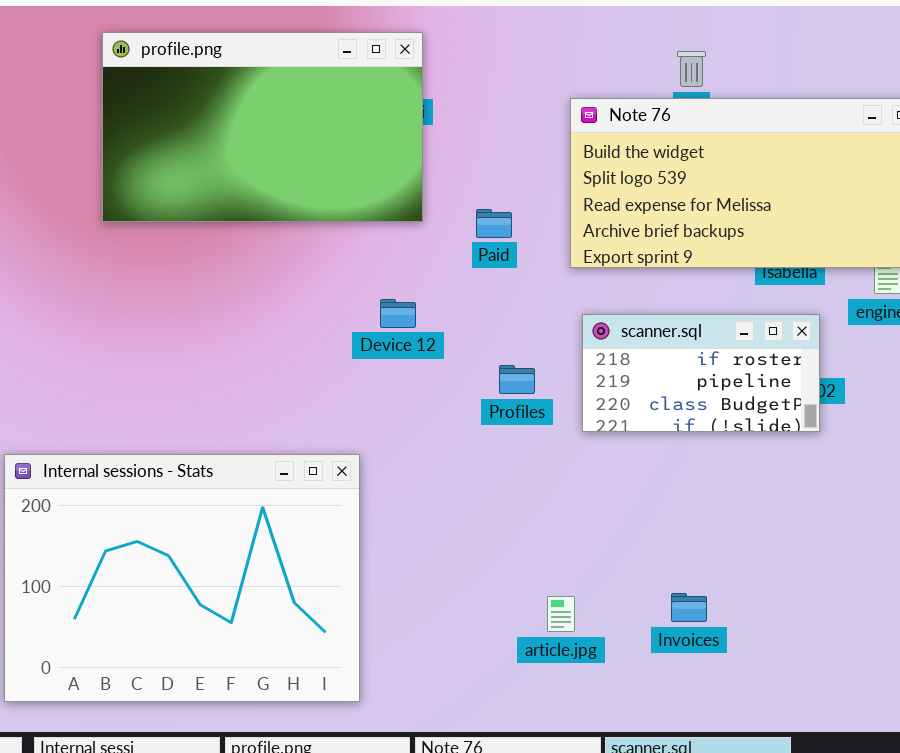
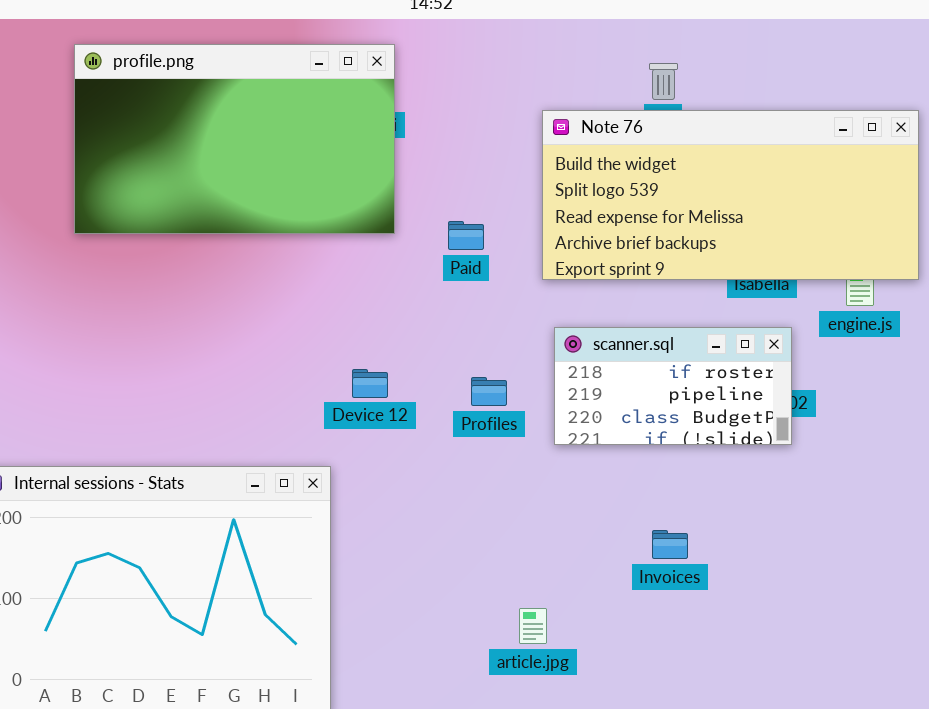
Device 12: [380,299,416,328] -> [352,369,388,398], moved
Invoices: [671,593,707,622] -> [652,530,688,559], moved

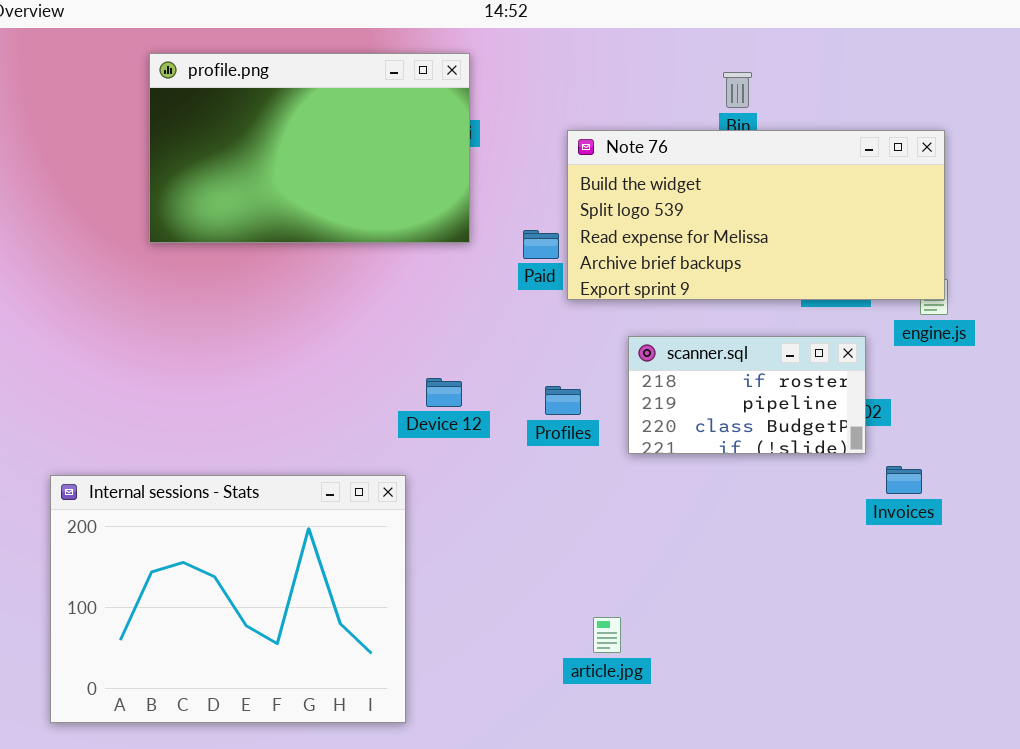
Note 76: [542,110,919,280] -> [567,130,945,300], moved
Invoices: [652,530,688,559] -> [886,466,922,494], moved

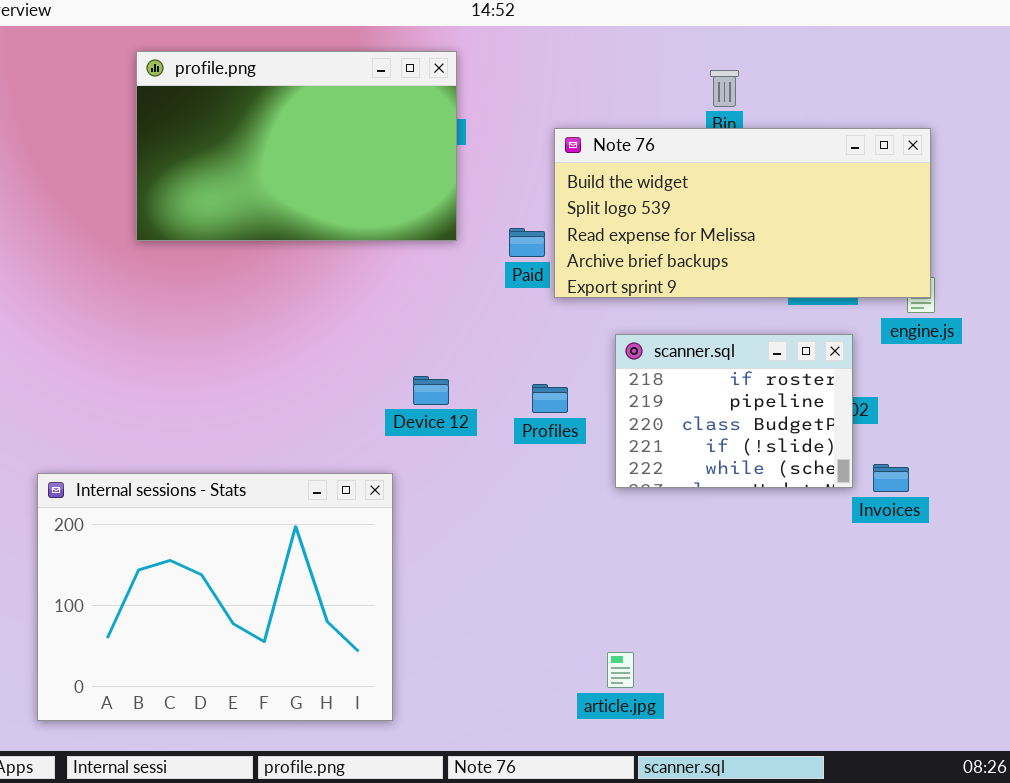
scanner.sql: [628,336,866,454] -> [615,334,853,488], resized
article.jpg: [593,617,621,653] -> [607,652,634,688], moved

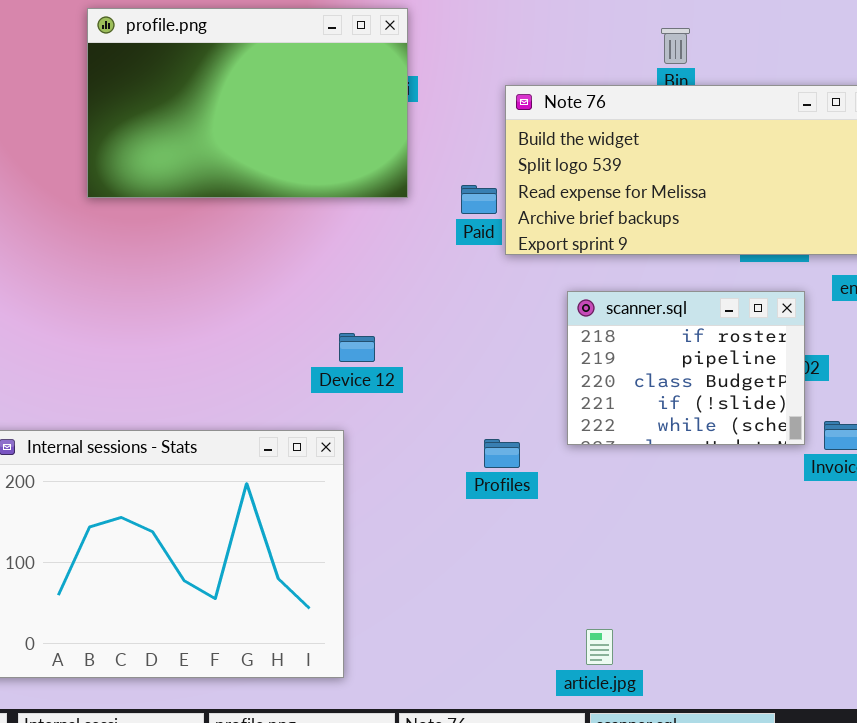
Device 12: [413,376,449,405] -> [339,333,375,362], moved
Profiles: [532,384,568,413] -> [484,439,520,468], moved
article.jpg: [607,652,634,688] -> [586,629,613,665], moved

